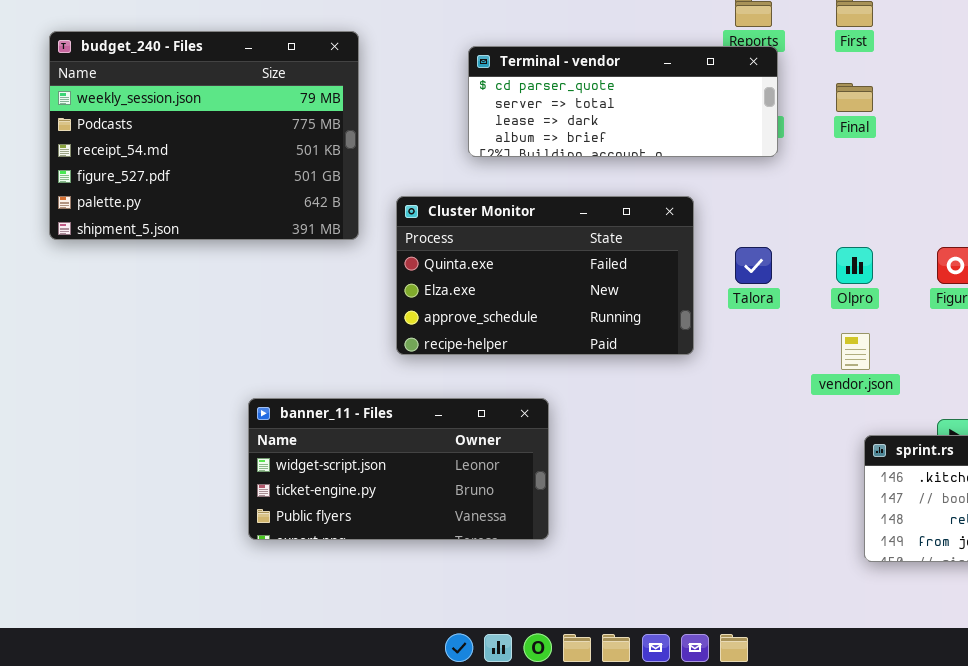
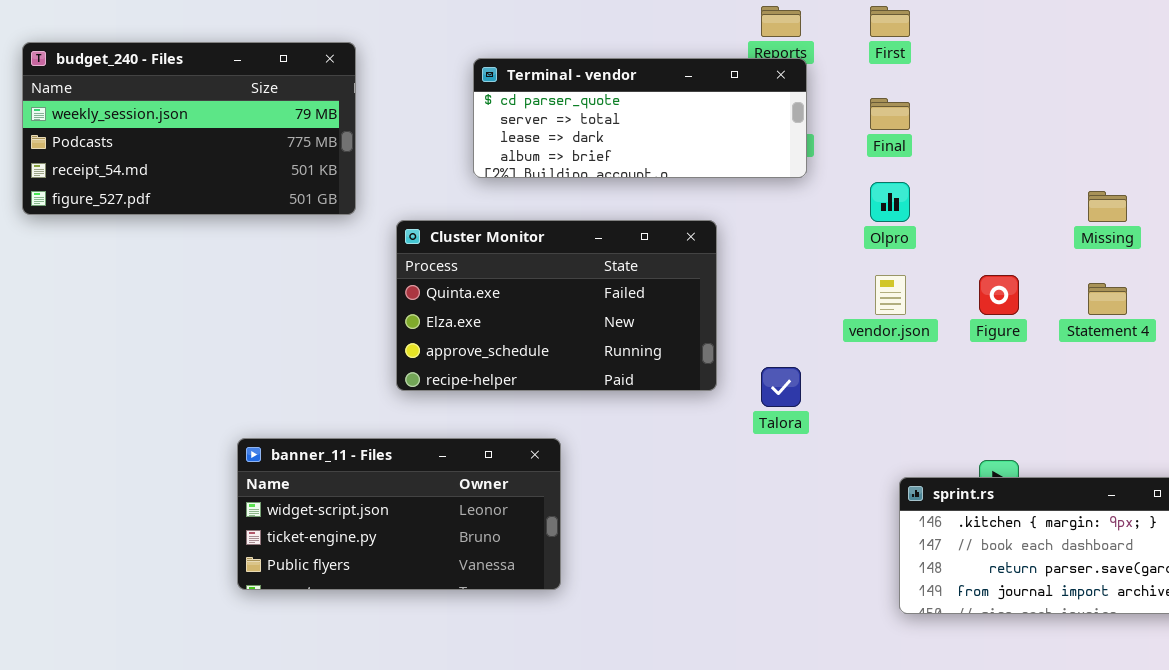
budget_240 - Files: [49,31,359,240] -> [22,42,356,215], resized
Talora: [735,247,772,284] -> [761,367,801,407], moved
Olpro: [836,247,873,284] -> [870,182,910,222], moved
vendor.json: [841,333,870,370] -> [875,275,906,315], moved

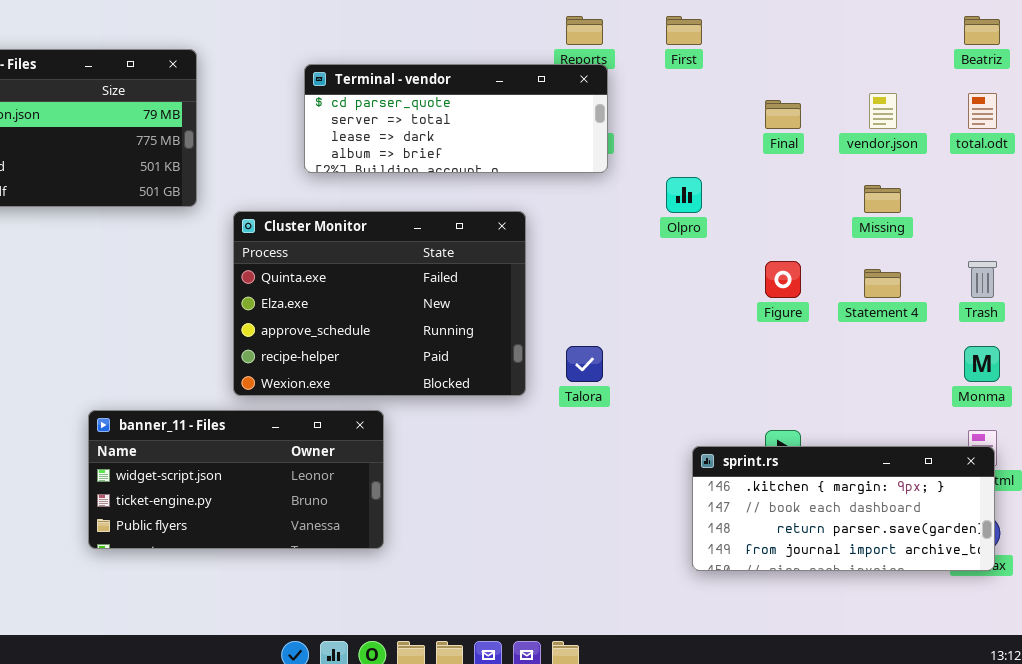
Final: [870,98,910,130] -> [765,100,801,129], moved
Cluster Monitor: [396,220,717,391] -> [233,211,526,396], resized
vendor.json: [875,275,906,315] -> [869,93,897,129], moved

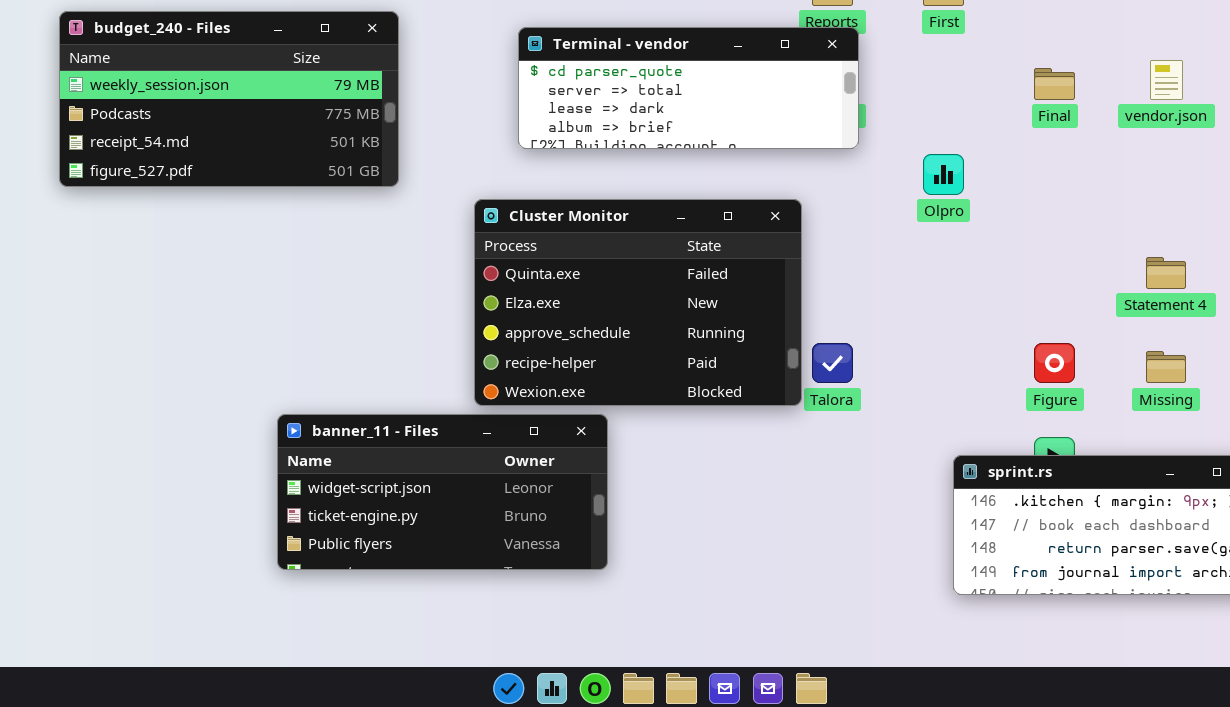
Missing: [864,185,901,213] -> [1146,351,1186,383], moved
Cluster Monitor: [233,211,526,396] -> [474,199,802,406], moved
Figure: [765,261,801,298] -> [1034,343,1075,383], moved

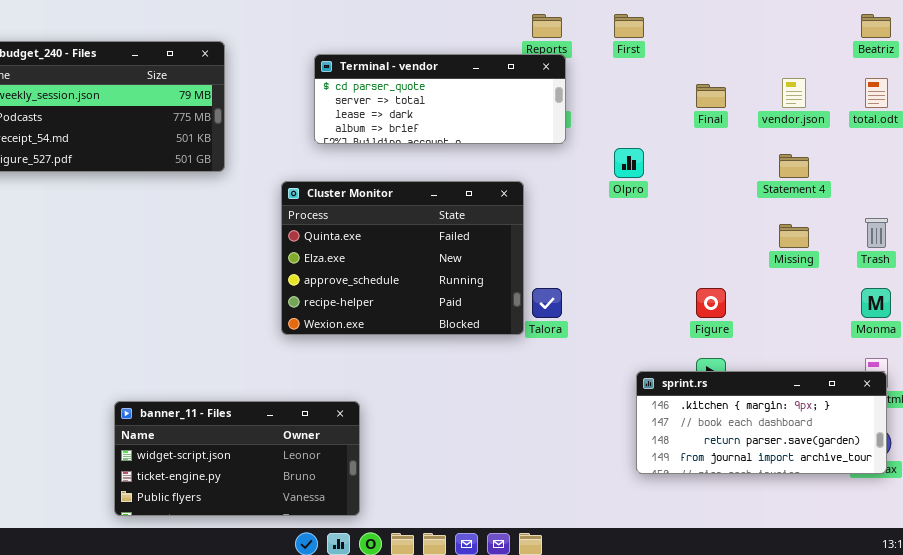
Statement 4: [1146,257,1186,289] -> [779,154,809,178], moved
Missing: [1146,351,1186,383] -> [779,224,809,248], moved
banner_11 - Files: [277,414,608,570] -> [114,401,360,516], moved

